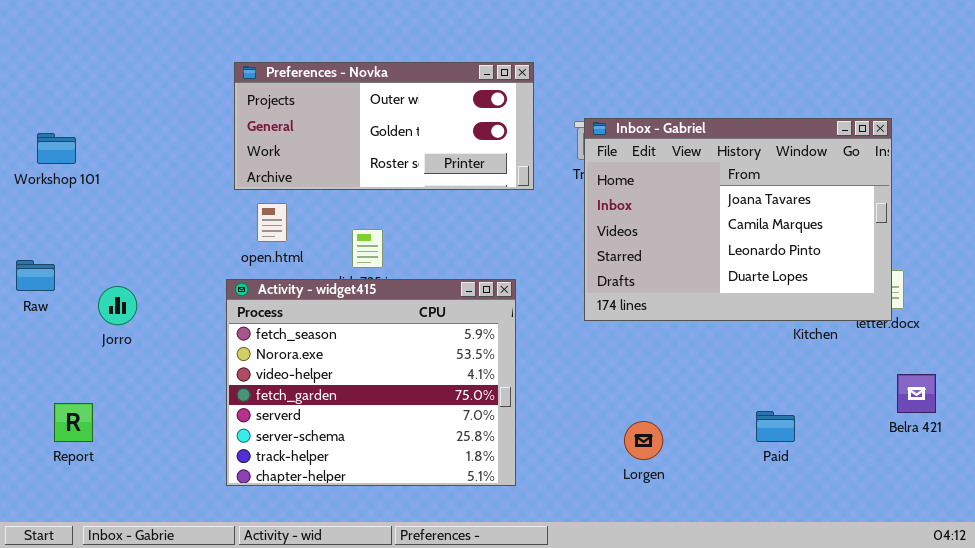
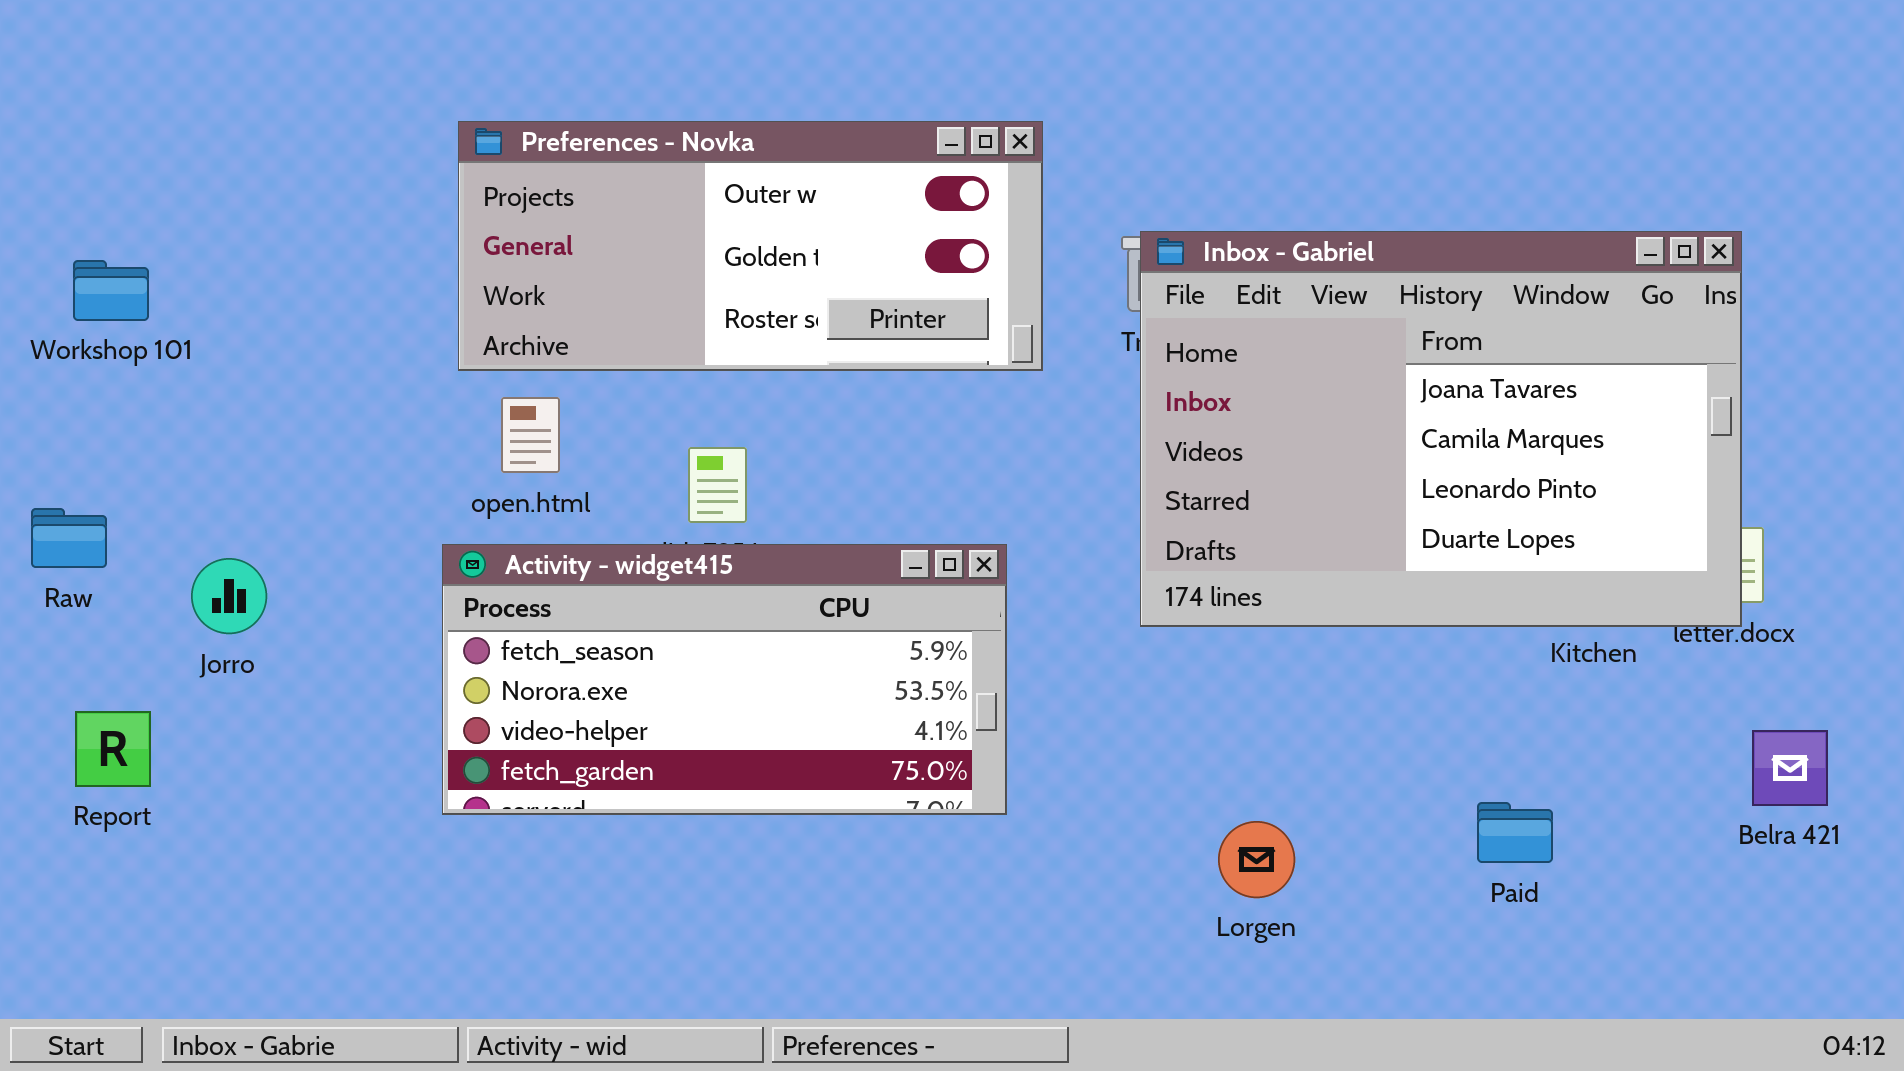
Activity - widget415: [226,279,516,486] -> [442,544,1007,815], resized
Report: [54,403,93,442] -> [75,711,151,787], moved

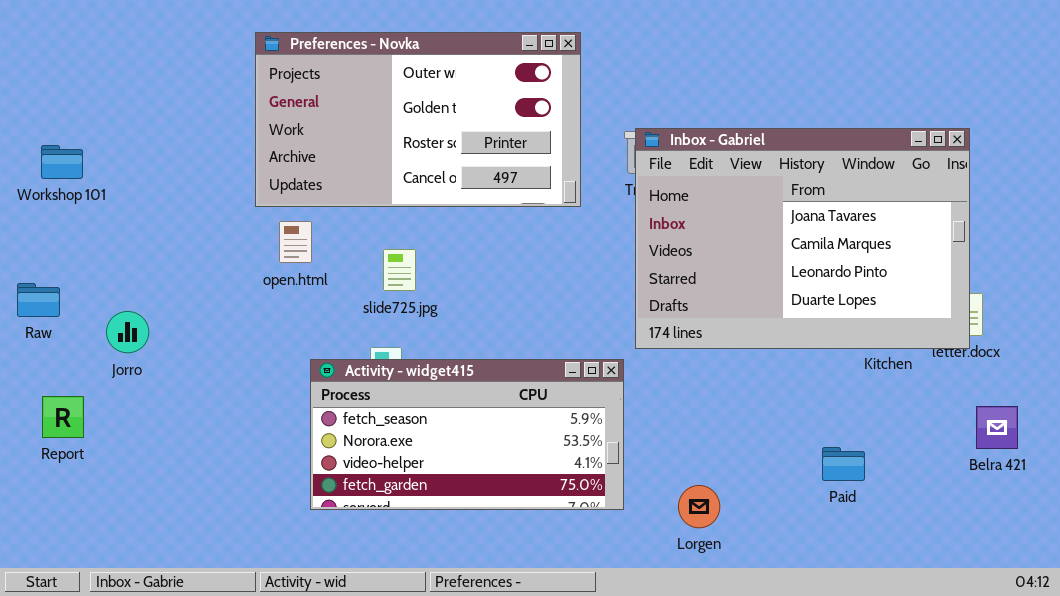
Preferences - Novka: [458,121,1043,371] -> [255,32,581,207], resized
Activity - widget415: [442,544,1007,815] -> [310,359,624,510], moved
Lorgen: [1218,821,1295,898] -> [678,485,720,528], moved

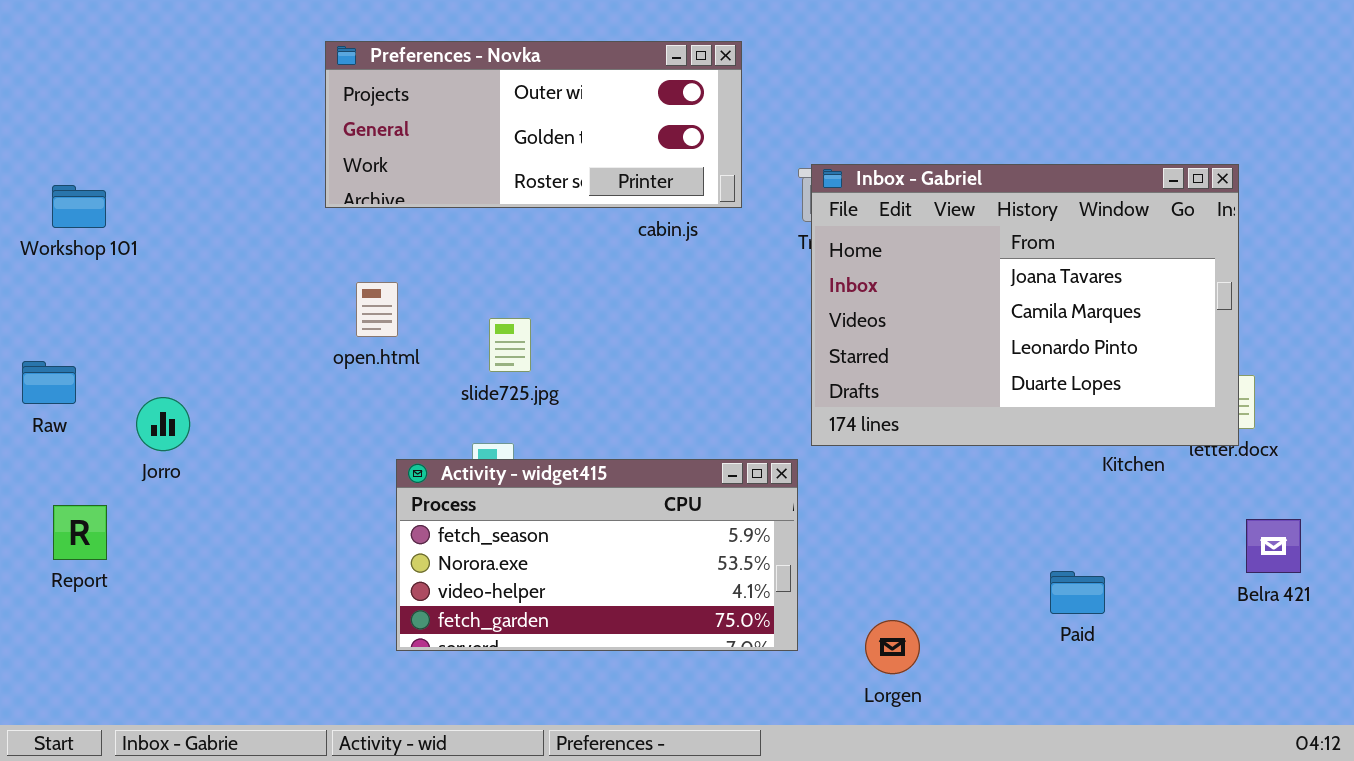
Preferences - Novka: [255,32,581,207] -> [325,41,742,208], resized

